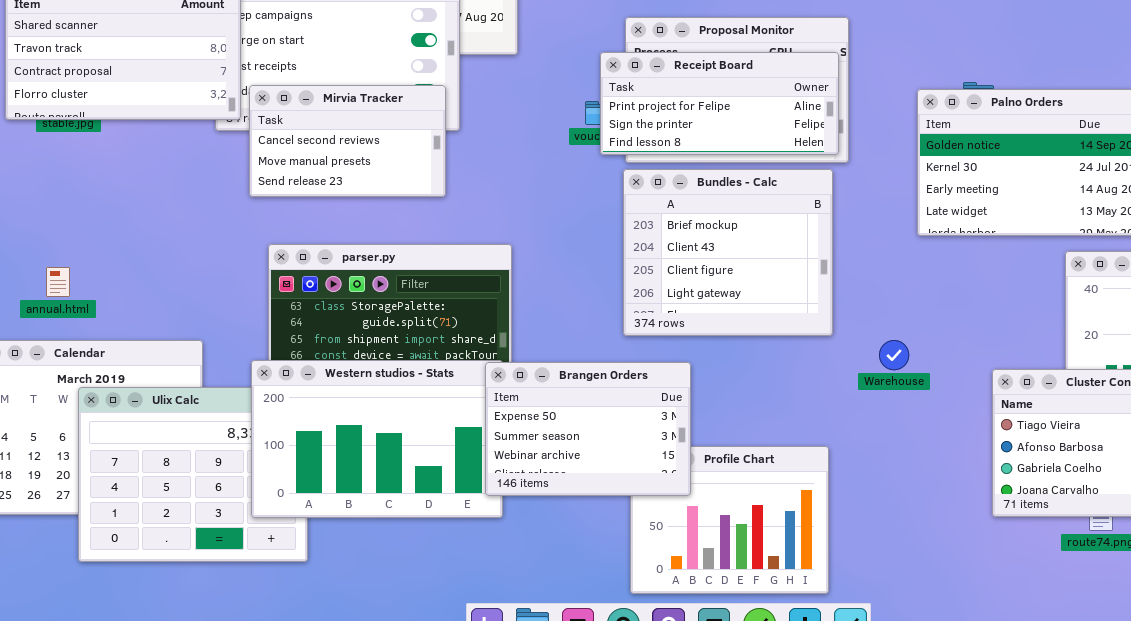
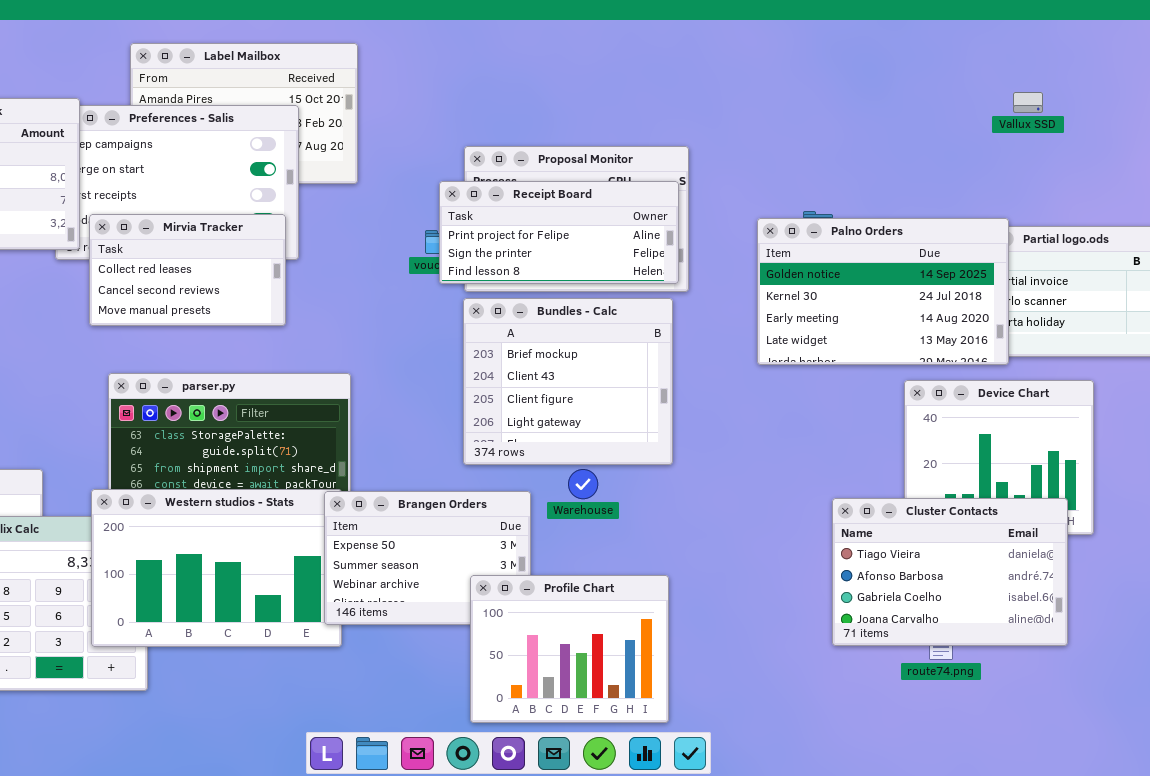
Mirvia Tracker: [249,85,446,197] -> [89,214,286,326], scrolled up 1 row
Warehouse: [879,340,909,370] -> [568,469,598,499], moved
Profile Chart: [630,446,829,594] -> [470,575,669,723], raised

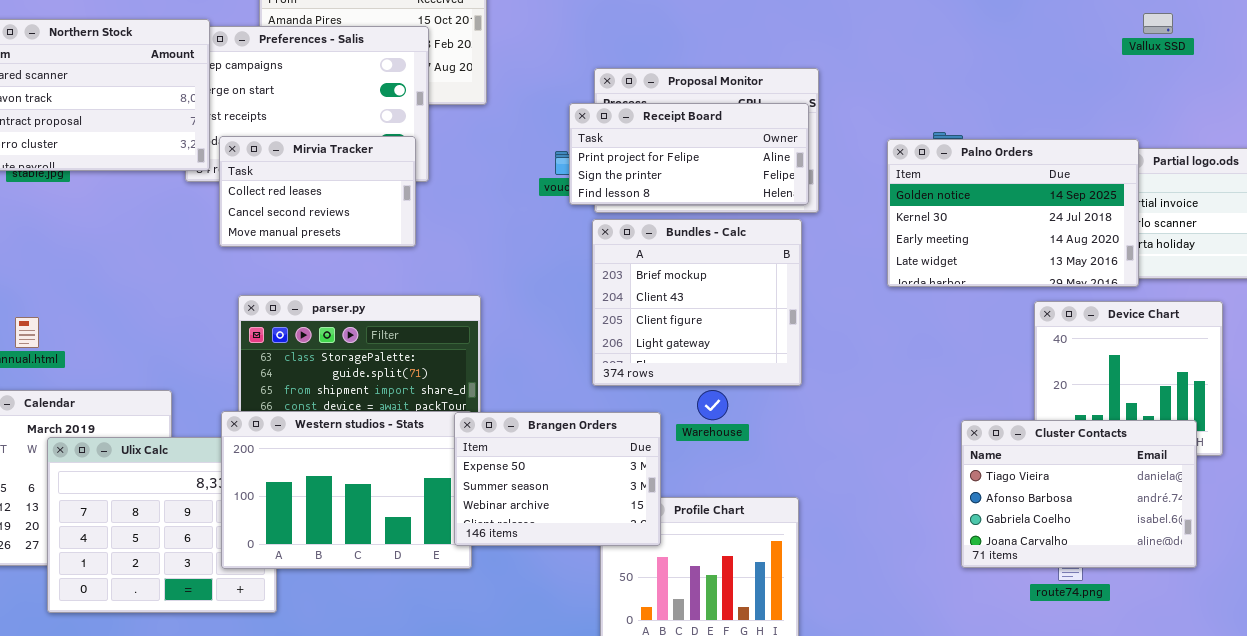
Brangen Orders: [324,491,531,625] -> [454,412,661,546], raised

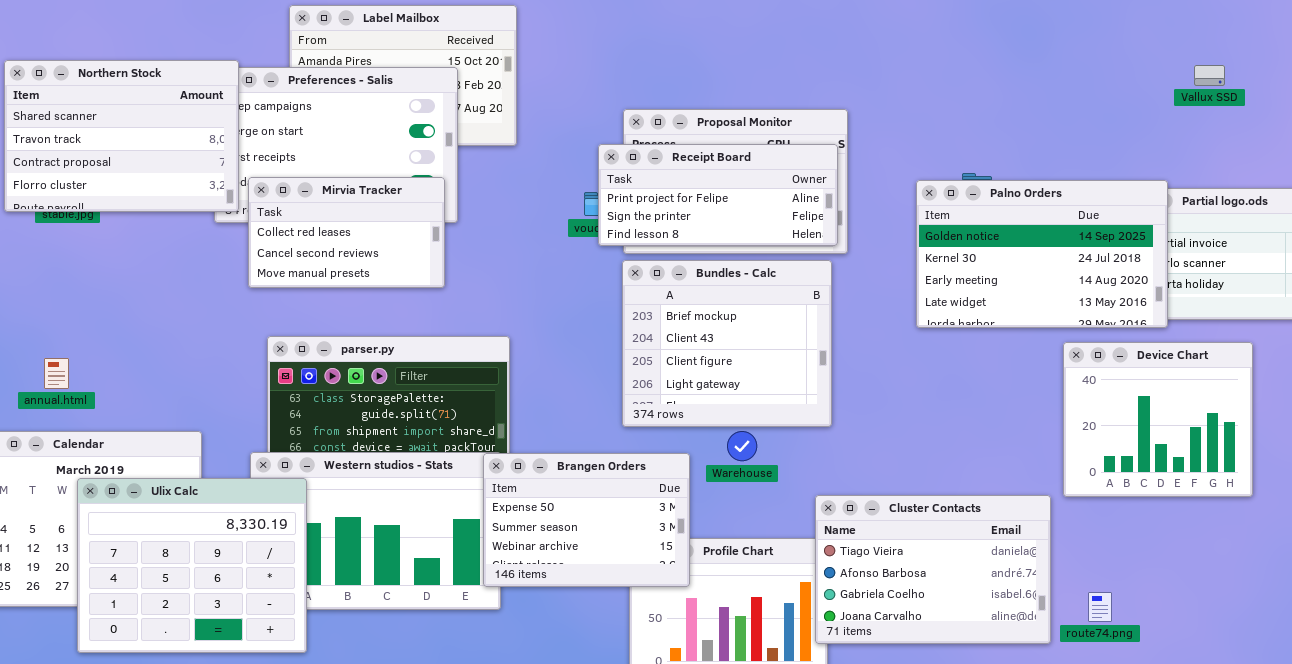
Vallux SSD: [1143,13,1173,34] -> [1194,65,1225,86], moved
Cluster Contacts: [961,420,1197,568] -> [815,495,1051,644], moved
Ulix Calc: [47,437,277,613] -> [77,478,307,653], raised

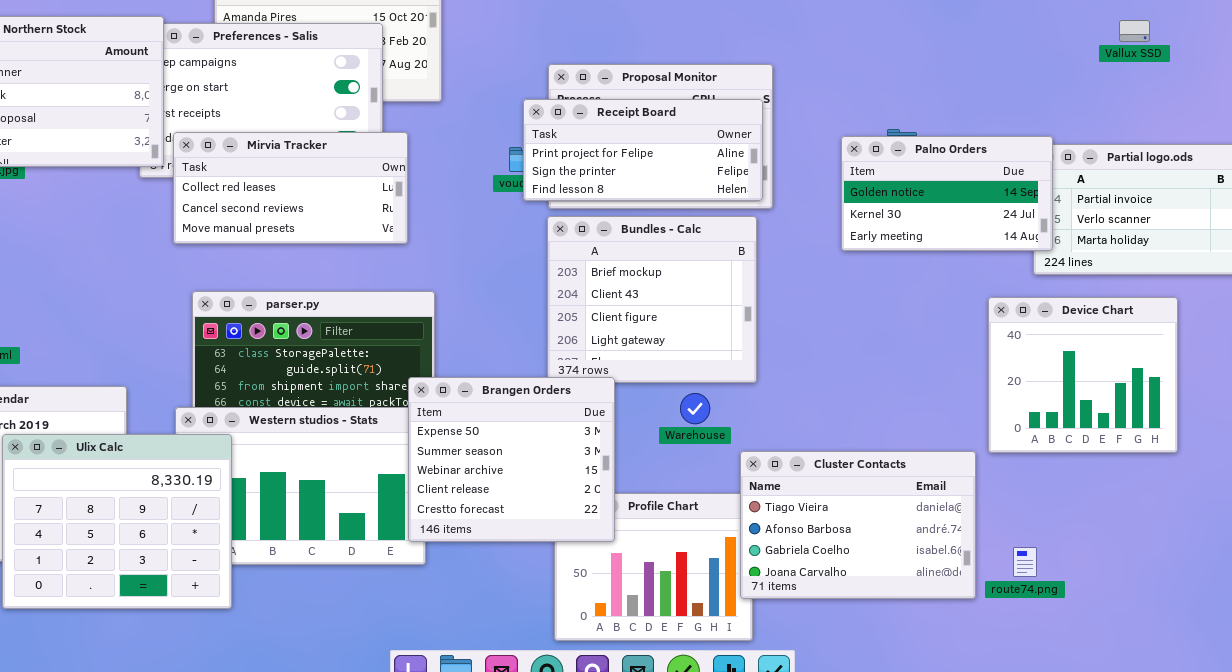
Mirvia Tracker: [248,177,445,288] -> [173,132,408,244], resized
Palno Orders: [916,180,1168,328] -> [841,136,1053,251], resized
Warehouse: [727,431,757,461] -> [680,393,710,424], moved
Brangen Orders: [483,453,690,587] -> [408,377,615,542], resized

